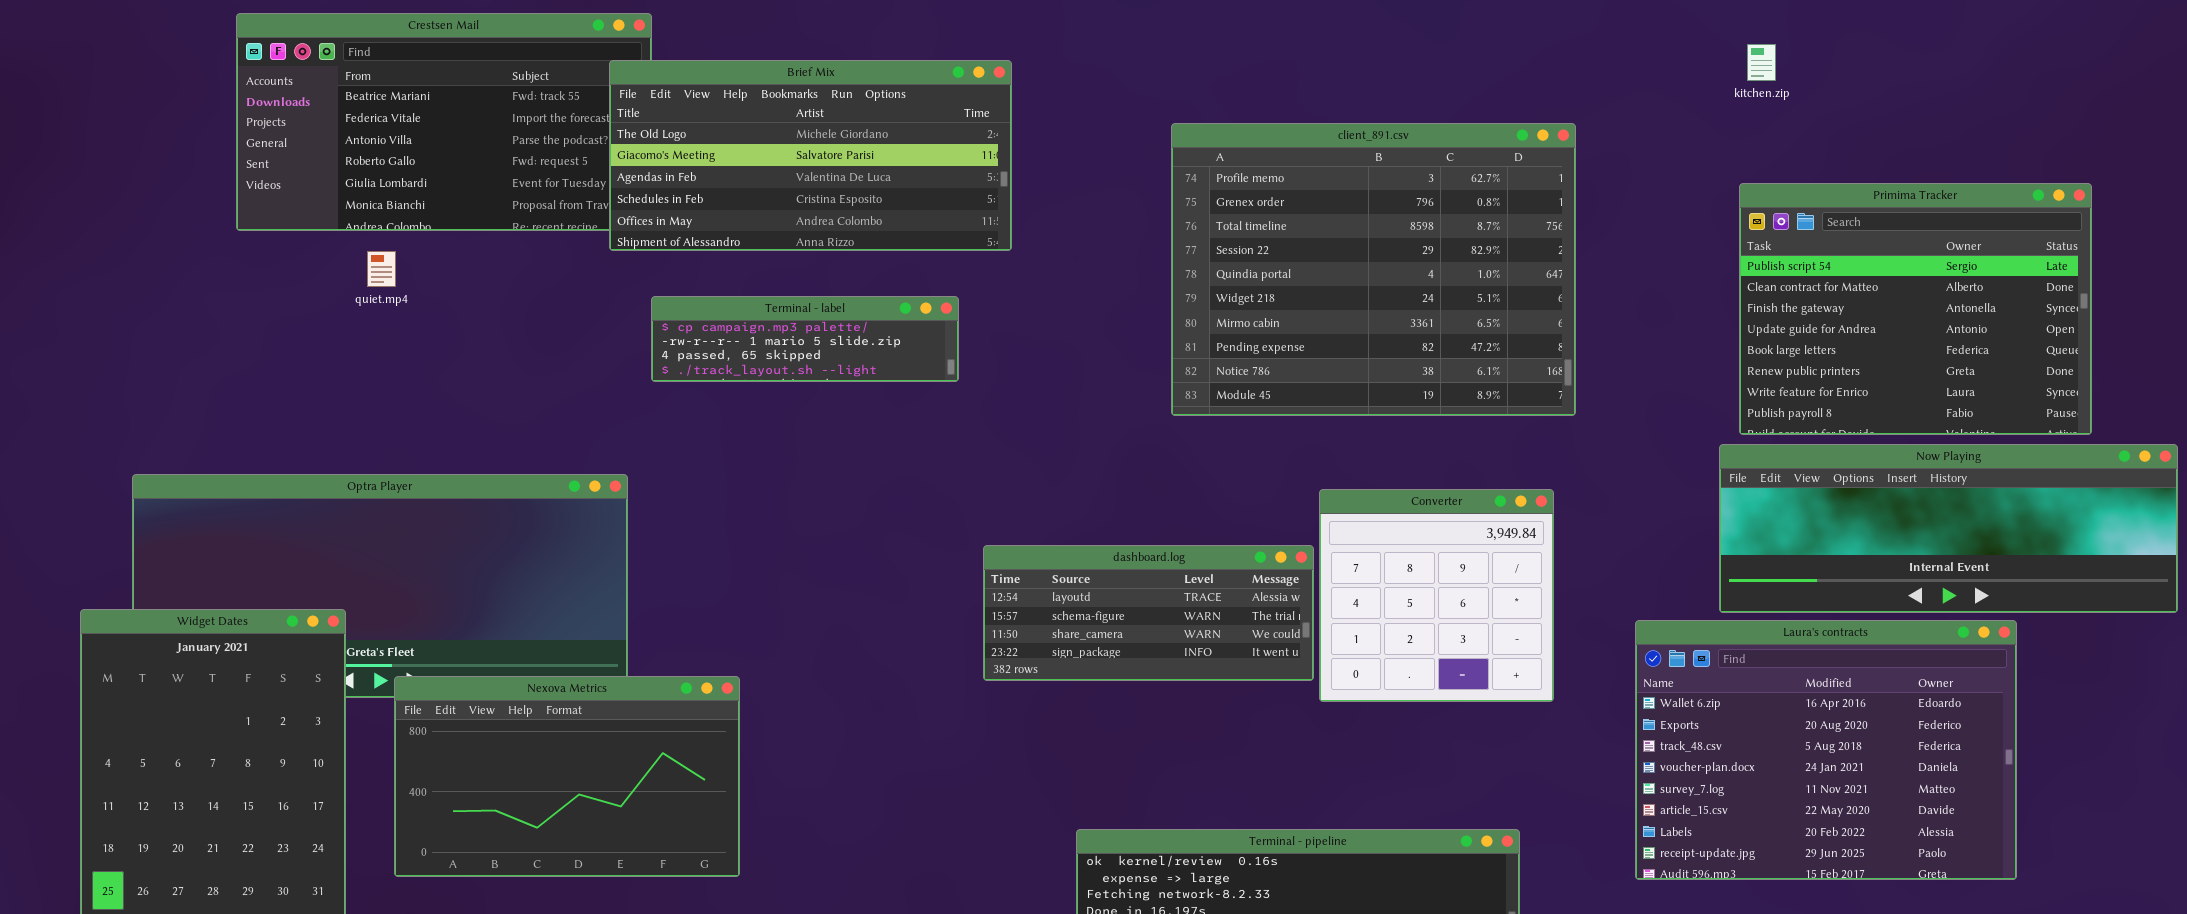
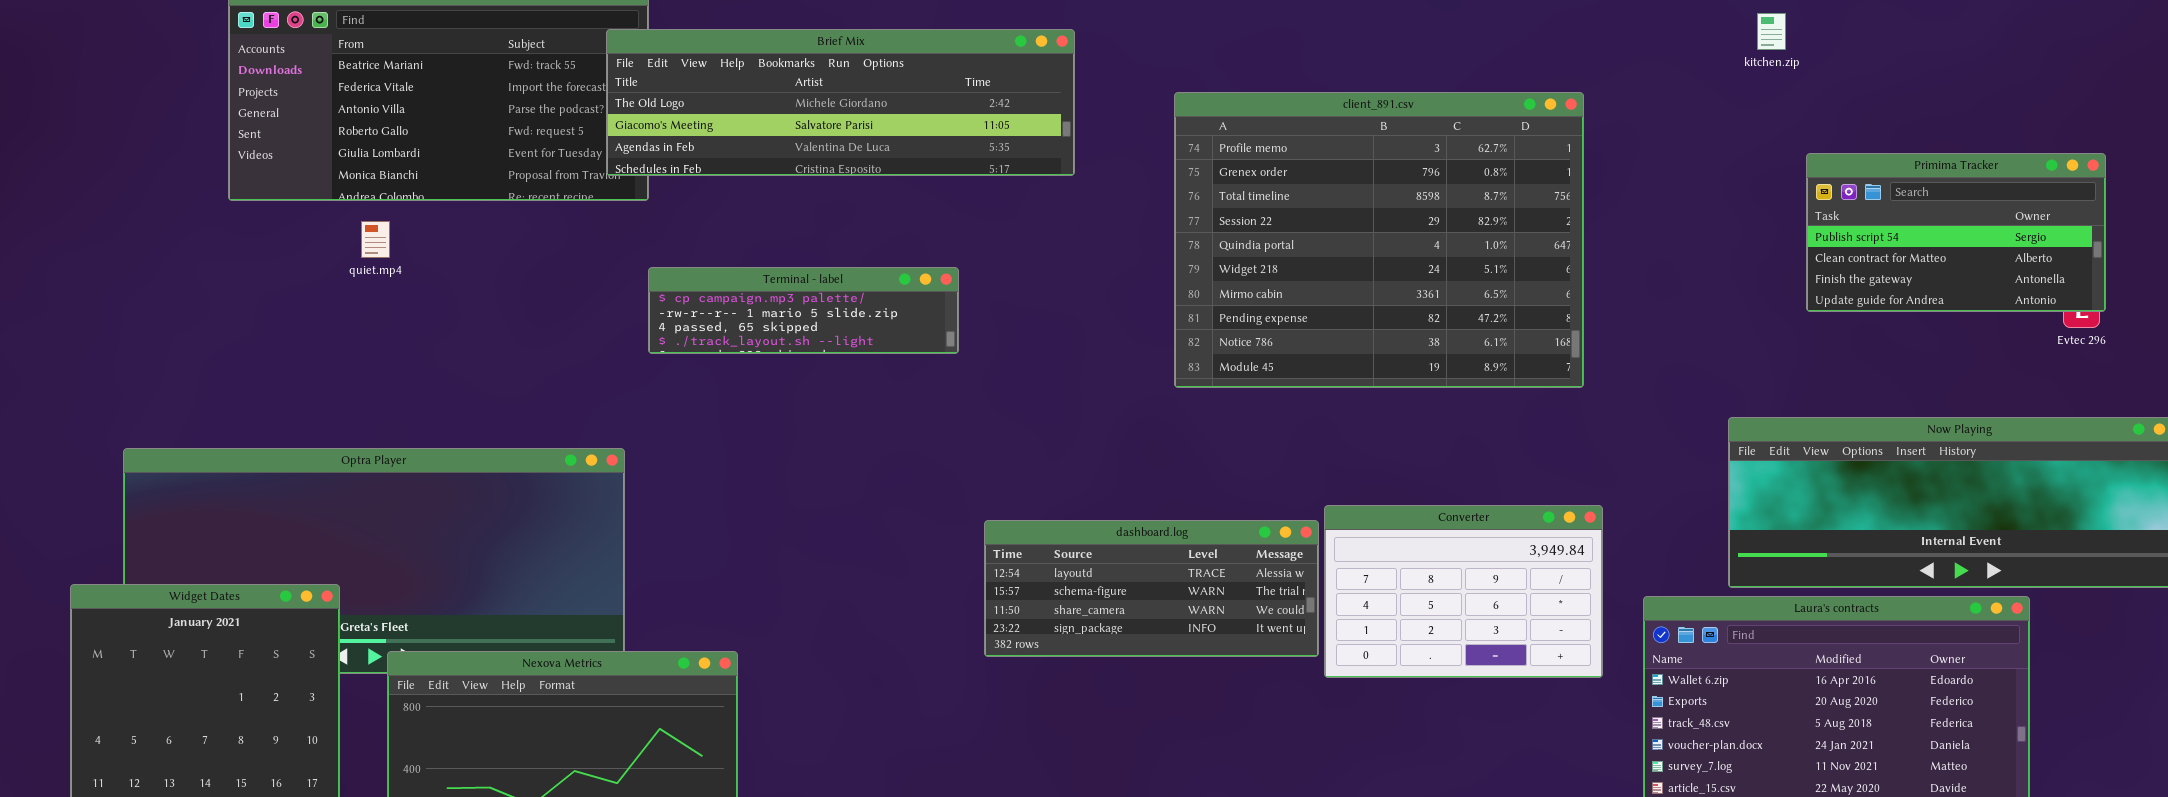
Brief Mix: [609,60,1012,251] -> [606,29,1075,176], resized
Primima Tracker: [1739,183,2092,435] -> [1806,153,2106,312], resized
Converter: [1319,489,1554,702] -> [1324,505,1603,678], resized

